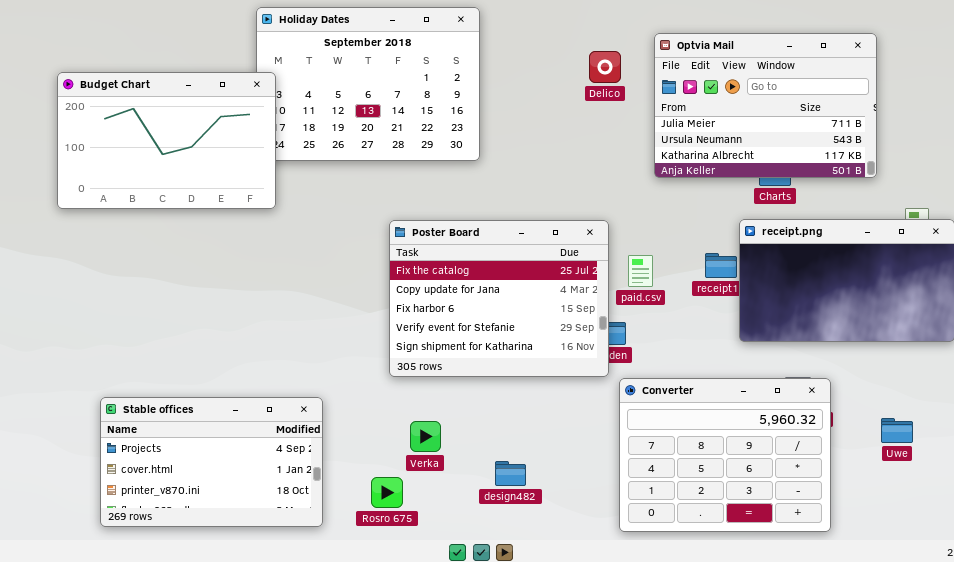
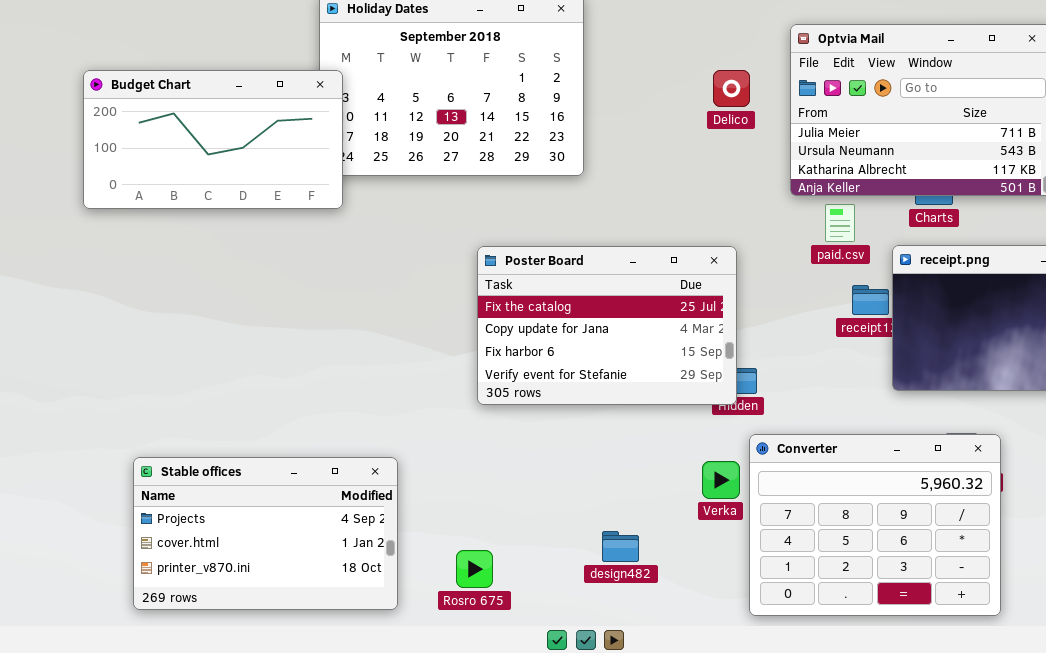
Delico: [589,51,621,83] -> [713,70,750,107], moved
Budget Chart: [57,72,276,209] -> [83,70,343,209], resized
Poster Board: [389,220,609,377] -> [477,246,737,405], resized
paid.csv: [628,255,653,287] -> [825,204,855,242], moved
Verka: [410,421,441,452] -> [702,461,740,499], moved

